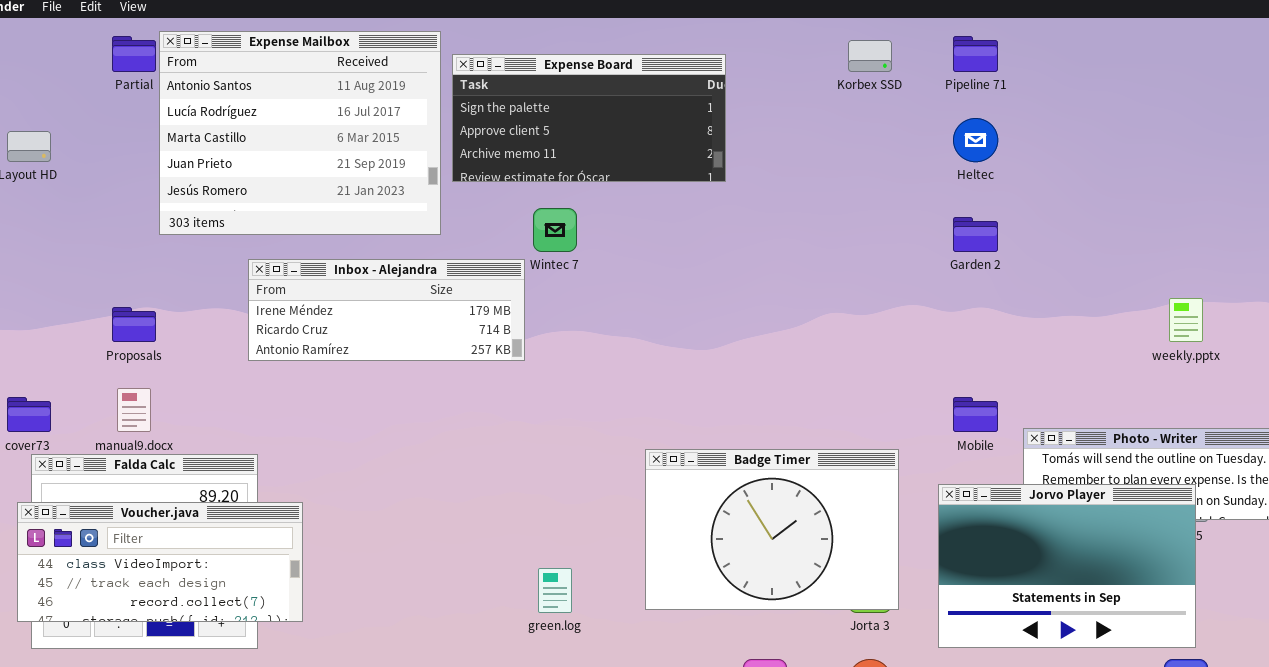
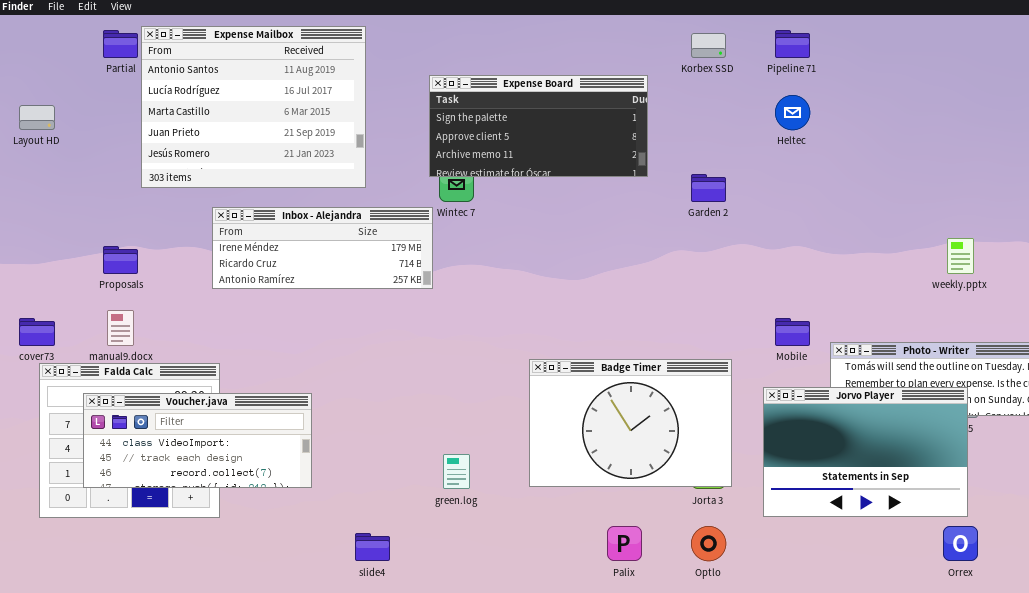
Expense Board: [452,54,726,182] -> [429,75,648,177], moved
Garden 2: [953,217,998,252] -> [691,174,726,202], moved
Voucher.java: [17,502,303,622] -> [83,393,312,488], moved

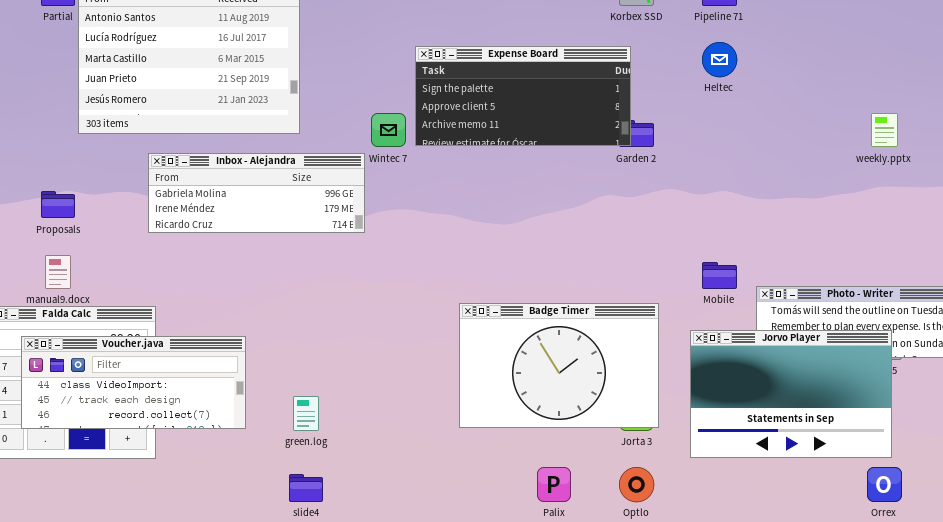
Expense Board: [429,75,648,177] -> [415,46,631,146], moved
Inbox - Alejandra: [212,207,433,289] -> [148,153,365,233], scrolled up 1 row
weekly.pptx: [947,238,974,274] -> [871,113,898,147], moved
green.log: [443,454,470,489] -> [293,396,319,431], moved

